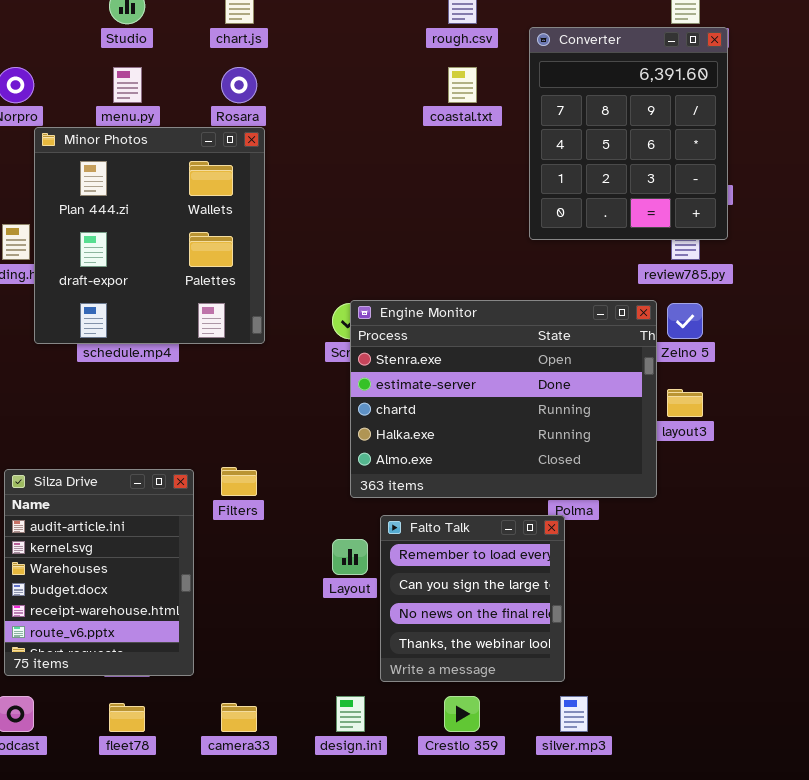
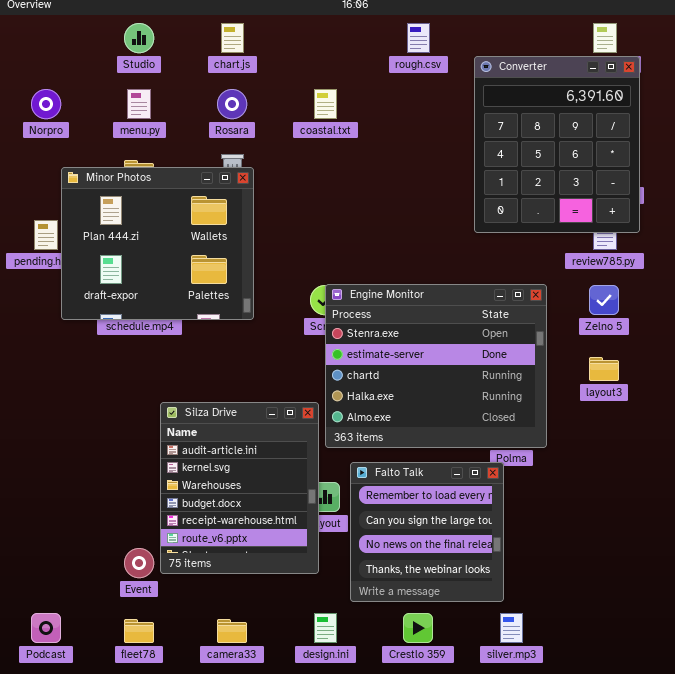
coastal.txt: [448,67,477,103] -> [314,89,337,119], moved
Minor Photos: [34,127,265,344] -> [61,167,254,320], resized
Engine Monitor: [350,300,657,498] -> [325,284,547,448], resized
Silza Drive: [4,469,194,676] -> [160,402,319,574], moved

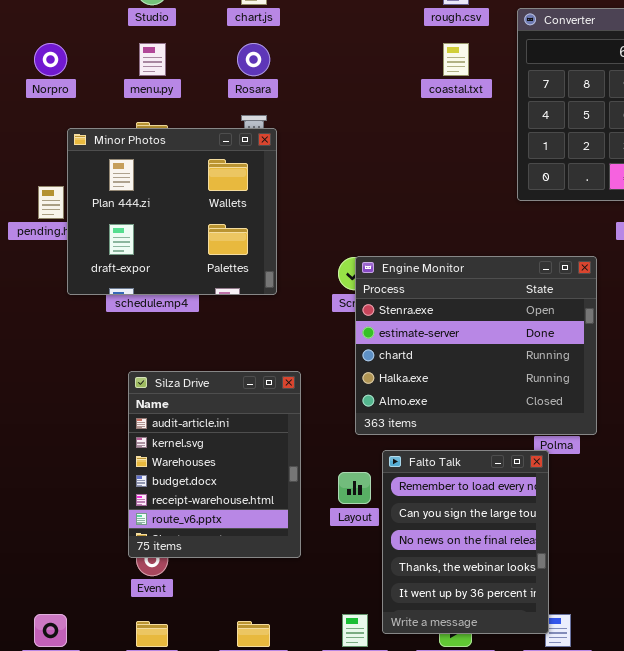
coastal.txt: [314,89,337,119] -> [443,43,469,76], moved
Silza Drive: [160,402,319,574] -> [128,371,301,558], moved
Falto Talk: [350,462,504,602] -> [382,450,549,634], resized

